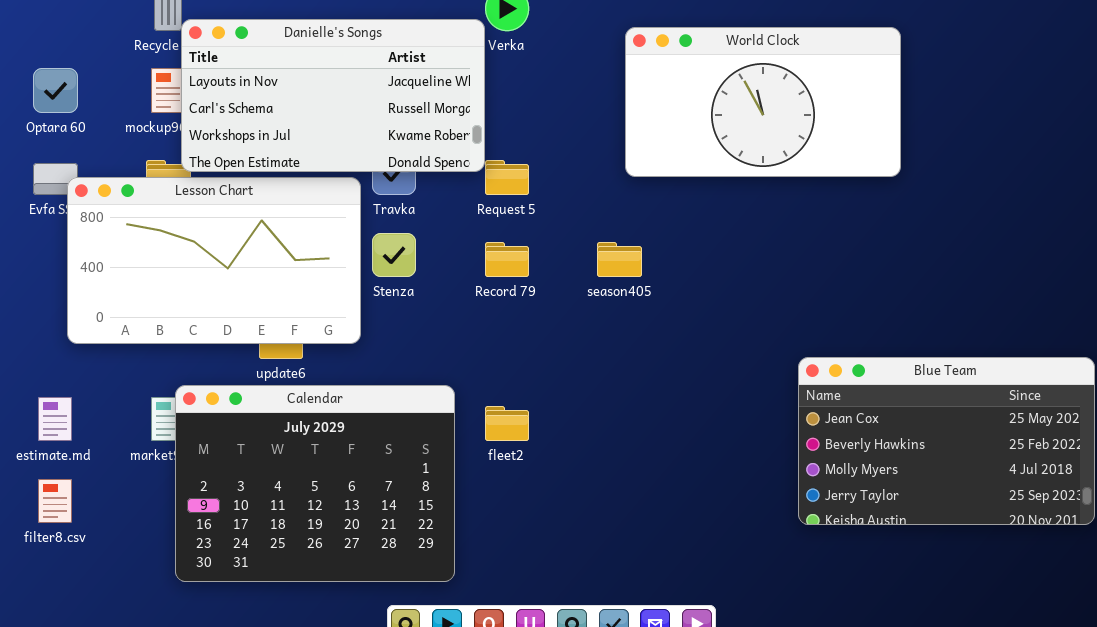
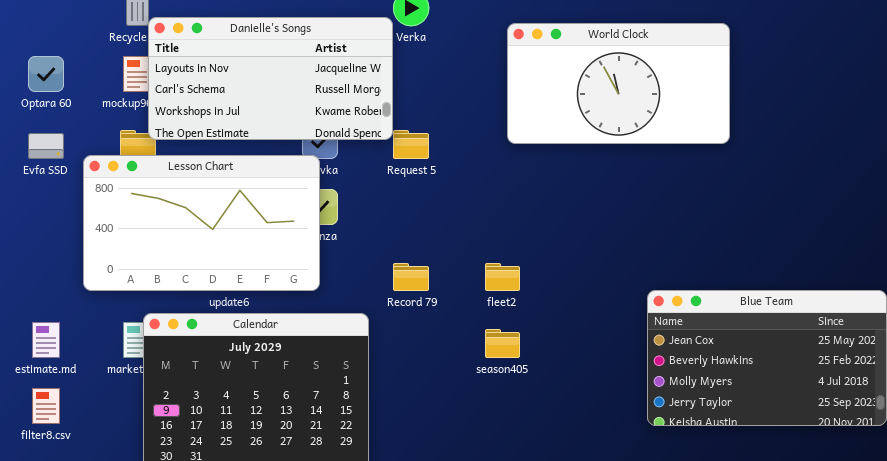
Lesson Chart: [67,177,361,344] -> [83,155,320,291], moved
Record 79: [485,242,529,277] -> [393,263,429,291], moved
season405: [597,242,642,277] -> [485,329,520,358], moved
fleet2: [485,406,529,441] -> [485,263,520,291], moved

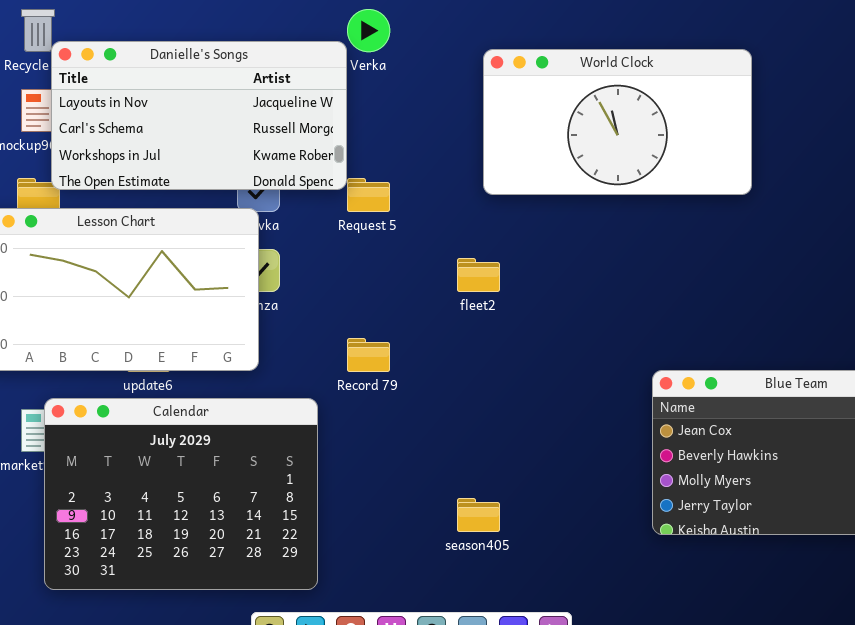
fleet2: [485,263,520,291] -> [457,258,500,292], moved
season405: [485,329,520,358] -> [457,498,500,532], moved

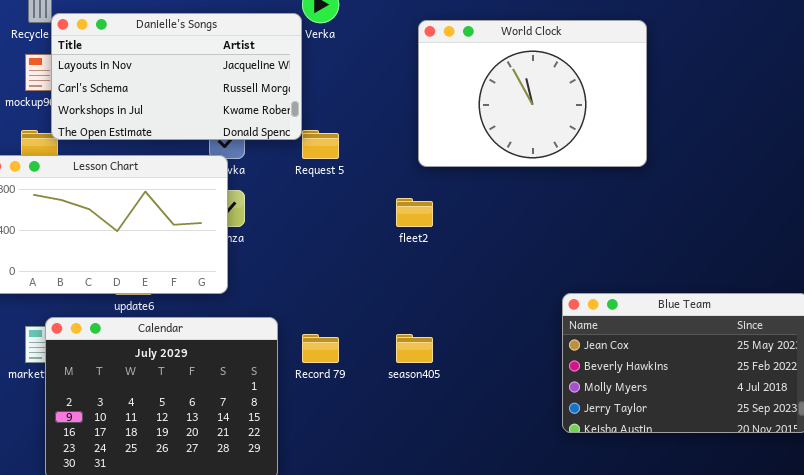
World Clock: [483,49,752,195] -> [418,20,647,167], resized
Record 79: [347,338,390,372] -> [302,334,339,363], moved
season405: [457,498,500,532] -> [396,334,433,363], moved

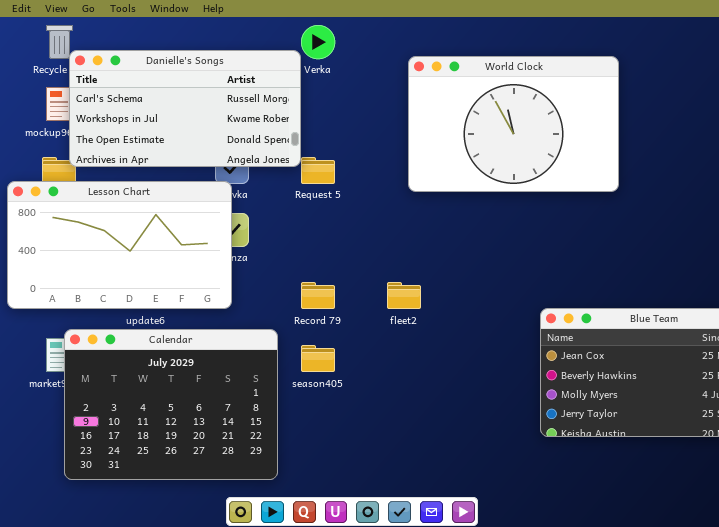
Danielle's Songs: [51,13,302,140] -> [69,50,301,167], scrolled down 1 row
fleet2: [396,198,433,227] -> [387,282,421,309], moved
Record 79: [302,334,339,363] -> [301,282,335,309], moved
season405: [396,334,433,363] -> [301,345,335,372], moved

